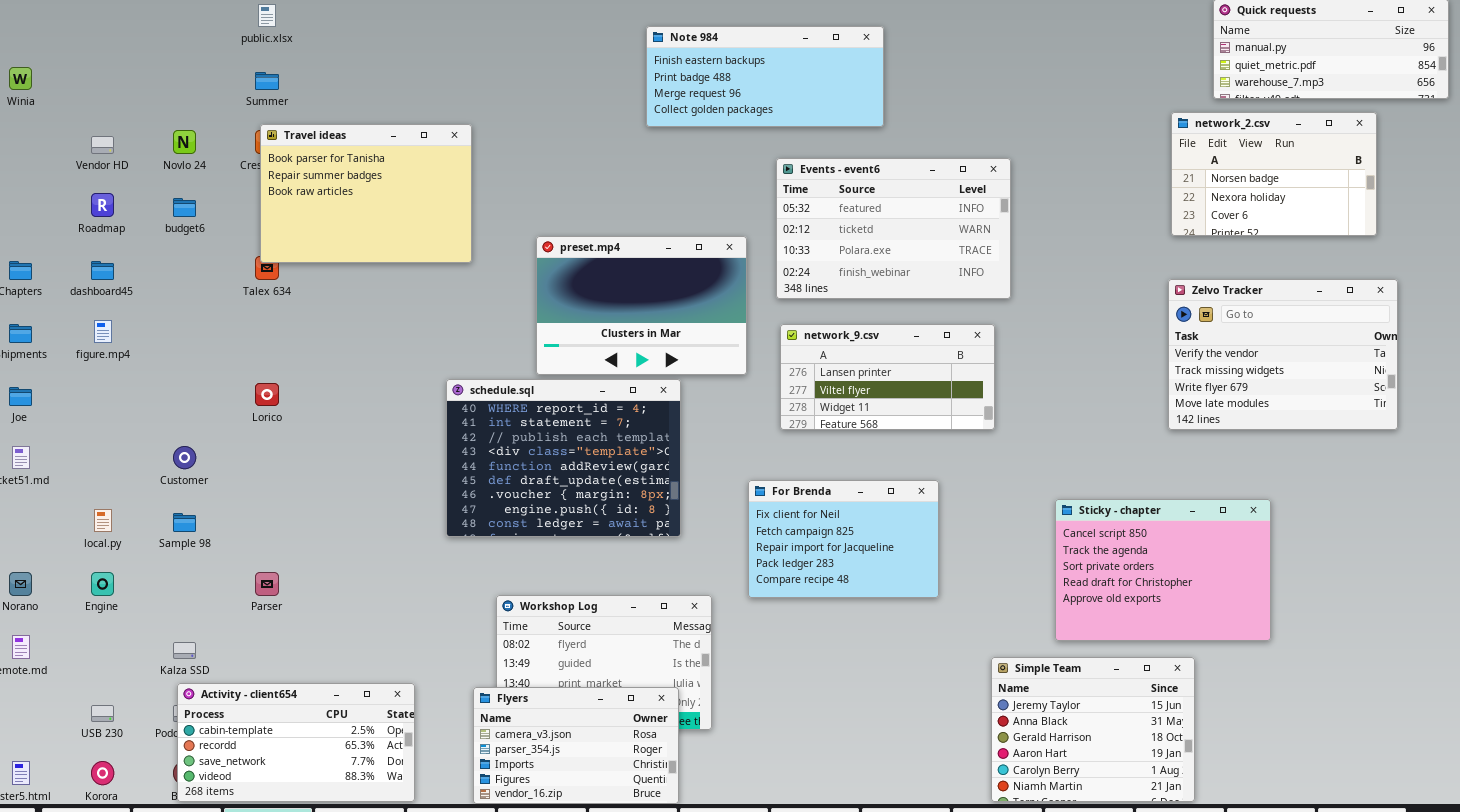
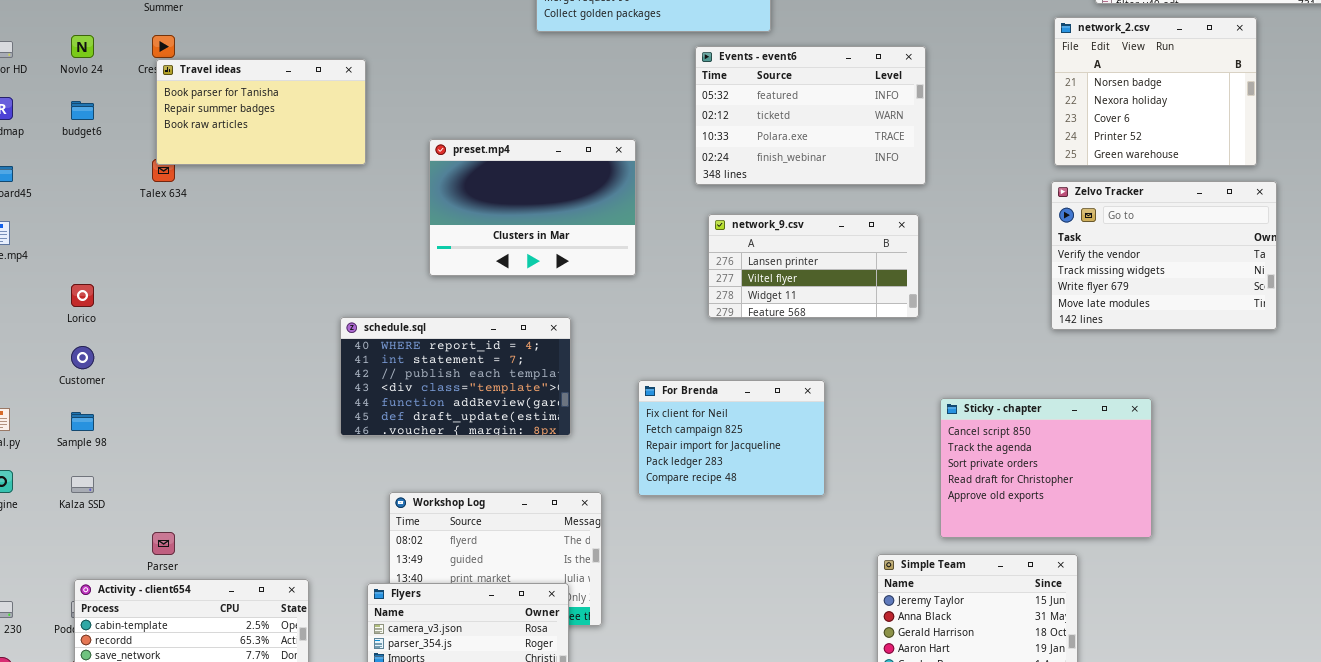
network_2.csv: [1171,112,1377,236] -> [1054,17,1257,166], resized
Travel ideas: [260,124,472,263] -> [156,59,366,165], resized
Events - event6: [776,158,1011,299] -> [695,46,926,185], moved
network_9.csv: [780,324,995,430] -> [708,214,919,318], moved
schedule.sql: [446,379,681,537] -> [340,317,571,436], resized
Lorico: [255,383,279,406] -> [71,284,94,307], moved
Parser: [255,572,279,596] -> [152,532,175,555], moved
Kalza SSD: [173,642,196,659] -> [71,476,94,493], moved

